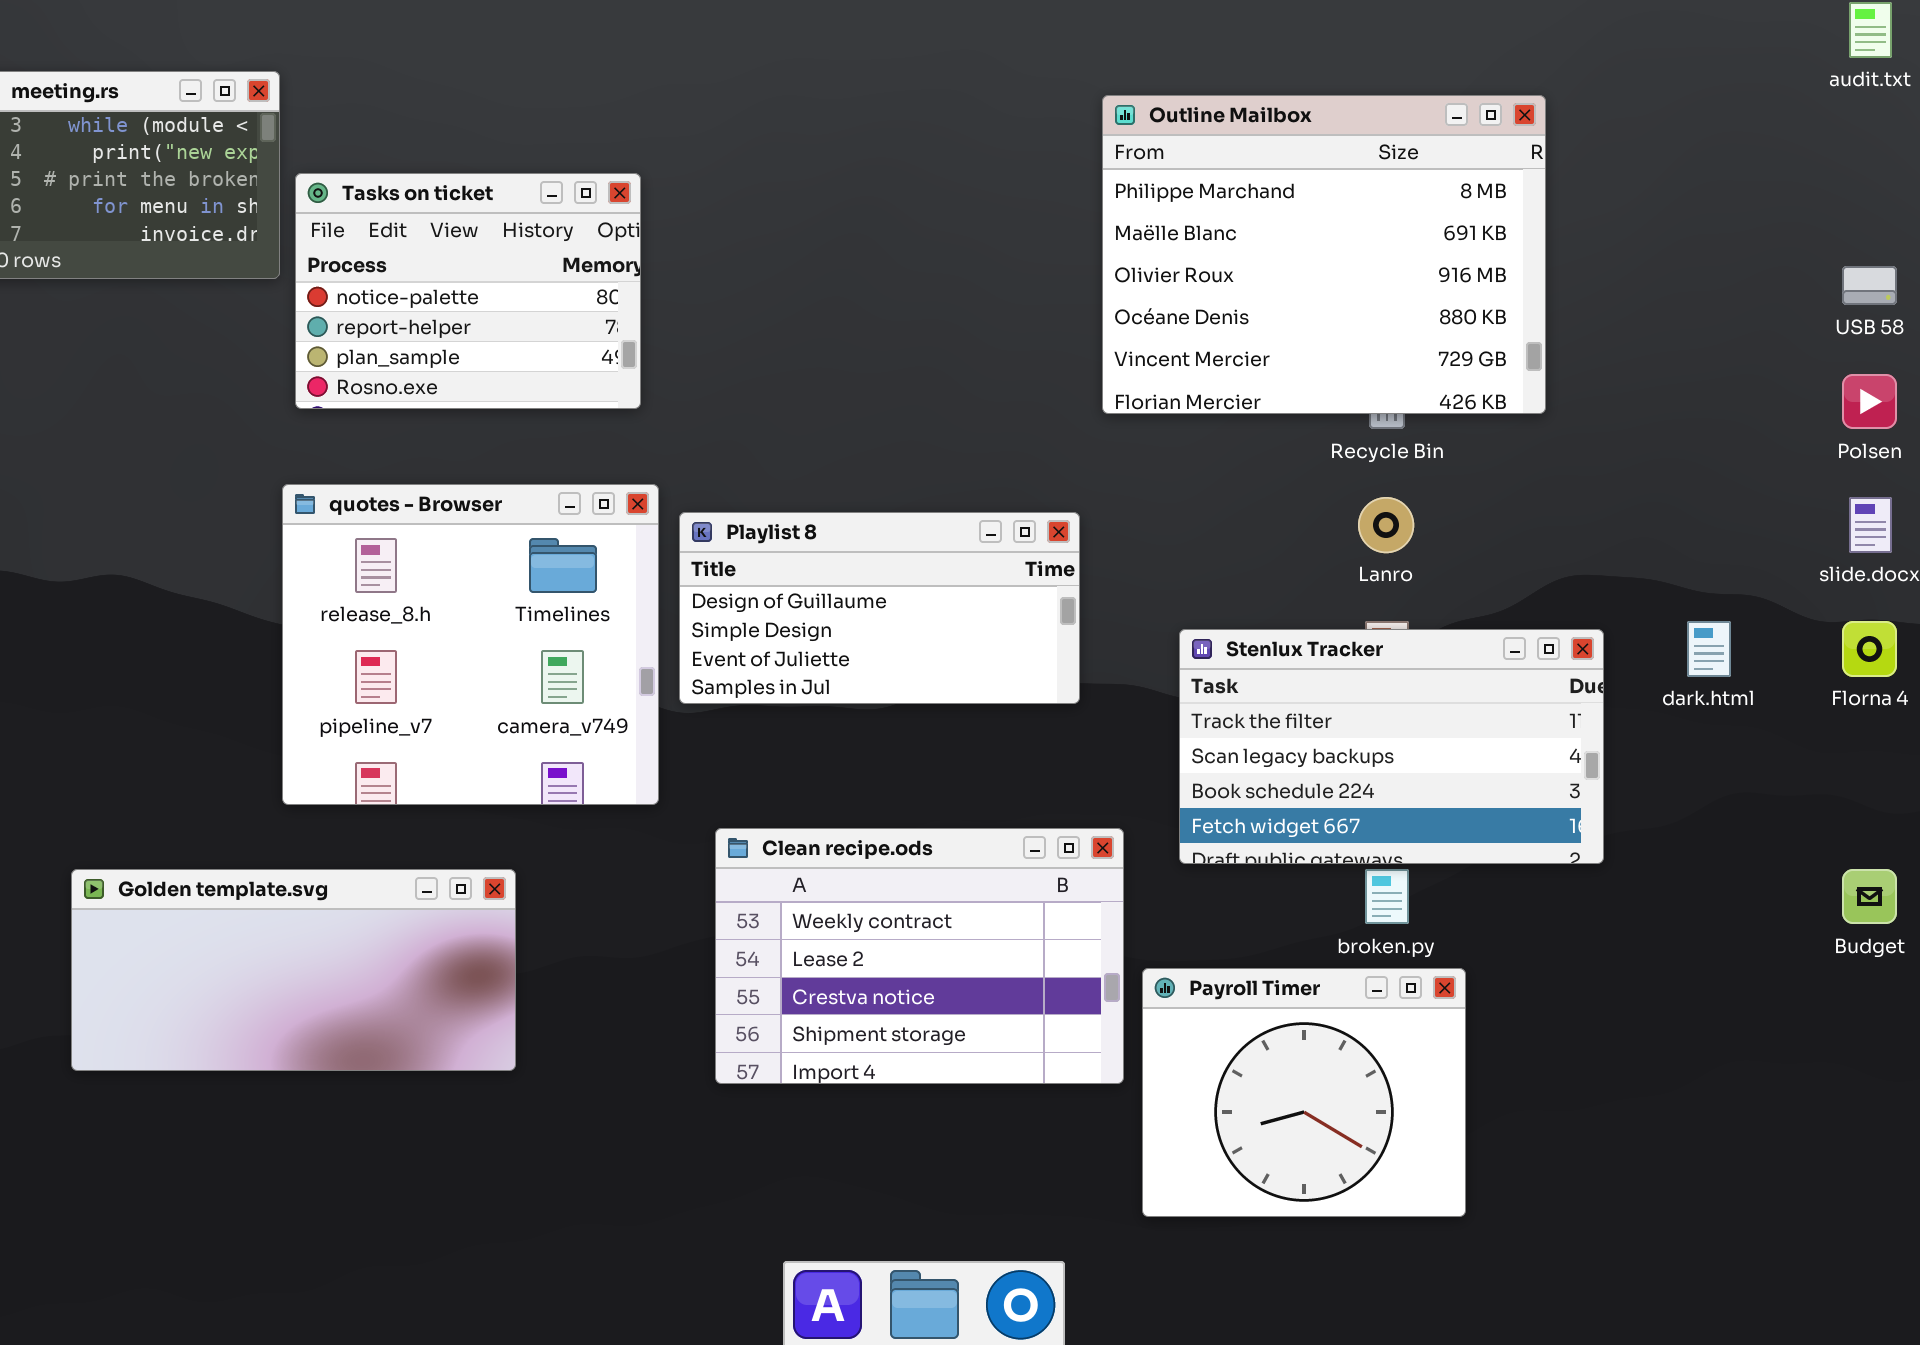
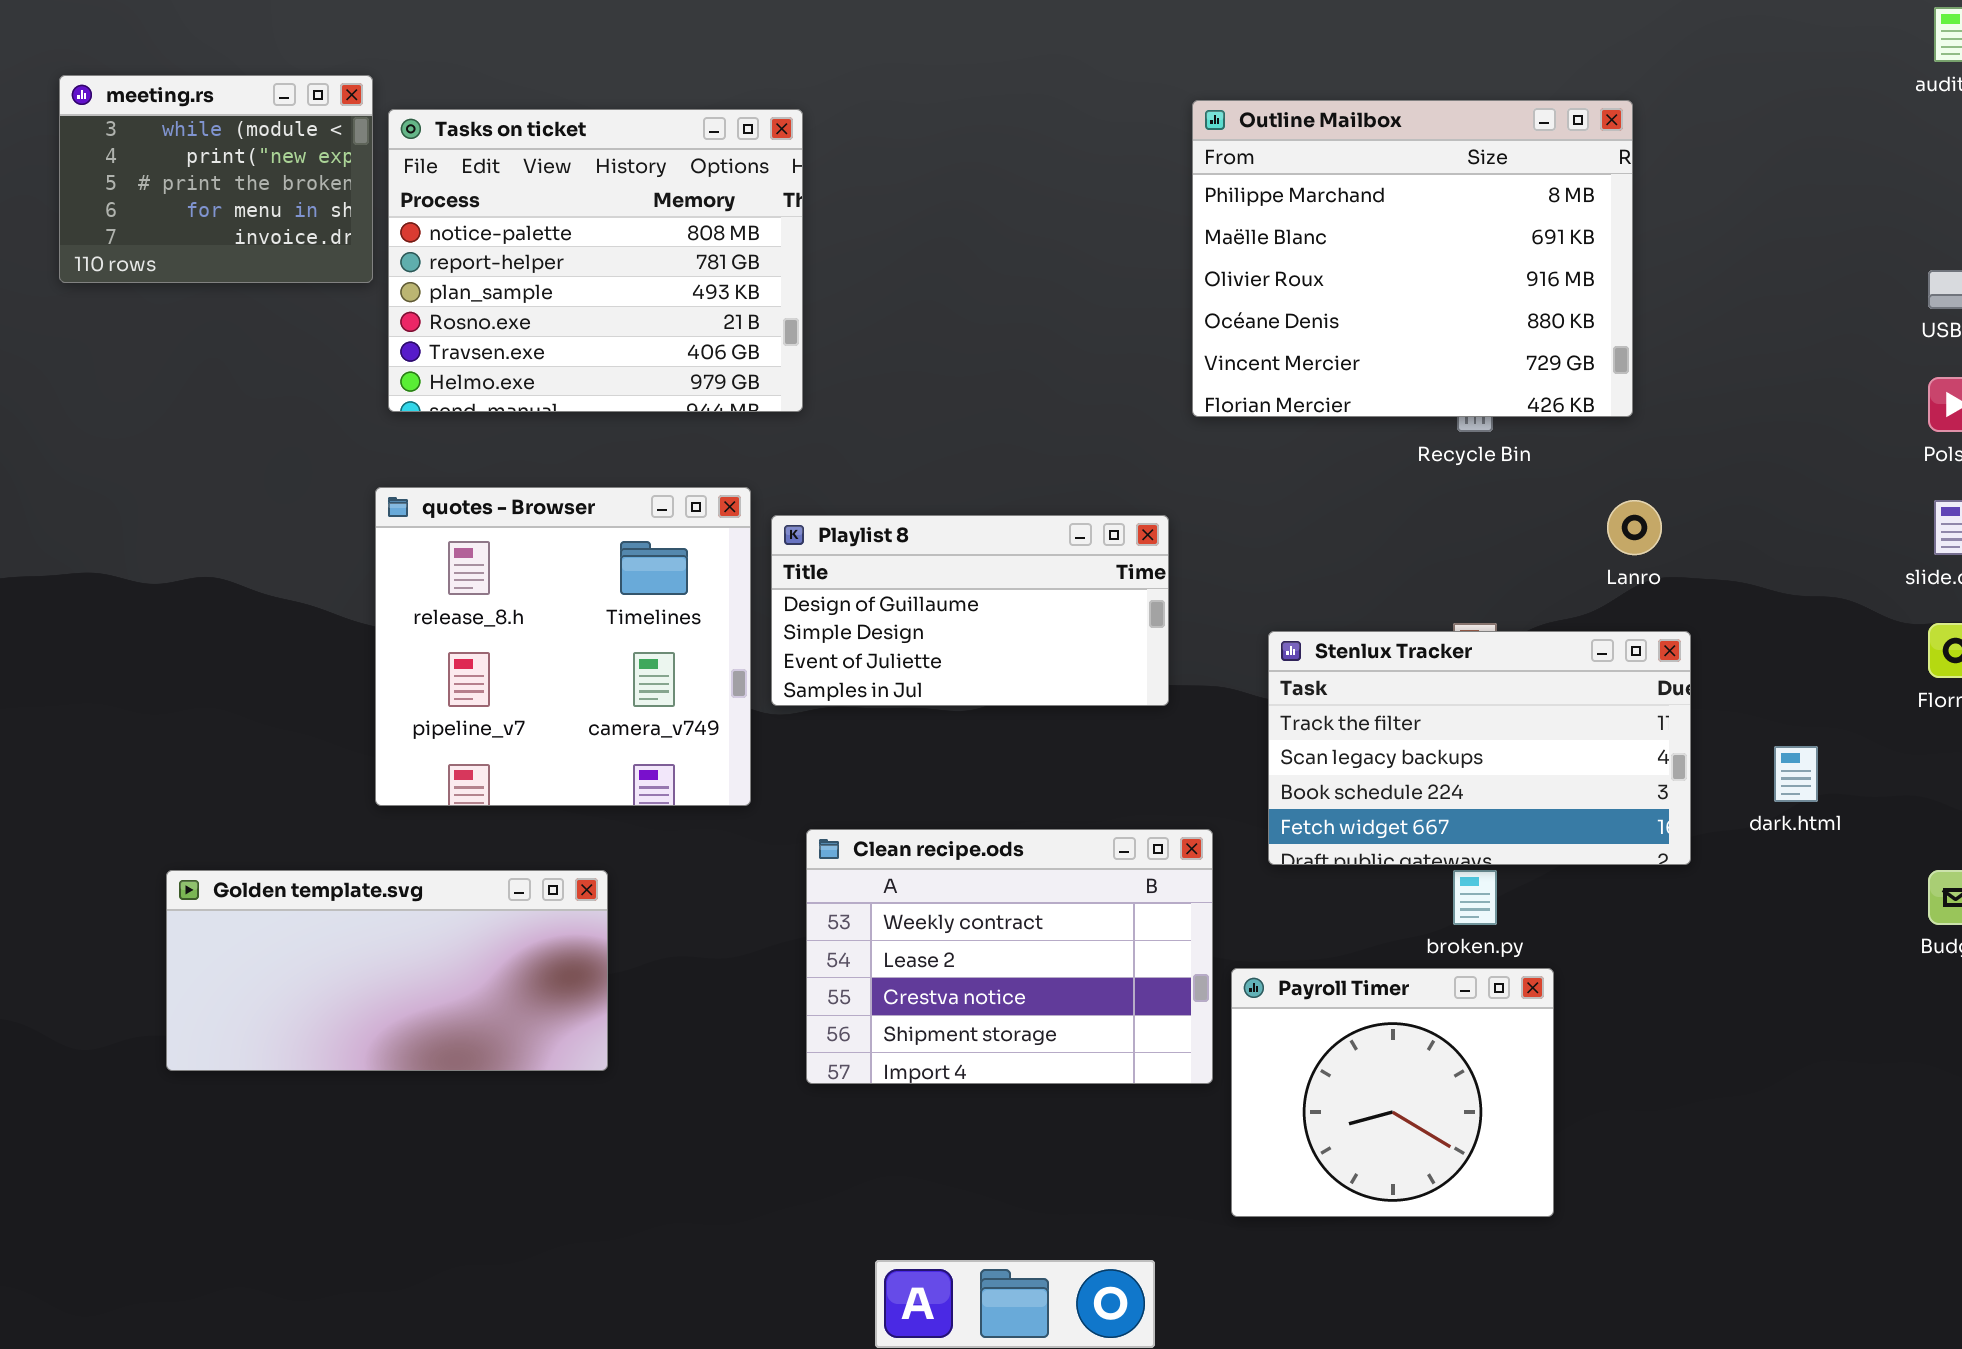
Tasks on ticket: [295,173,641,409] -> [388,109,803,412], resized
Lanro: [1358,497,1414,553] -> [1607,500,1662,555], moved
dark.html: [1687,621,1731,677] -> [1774,746,1818,802], moved

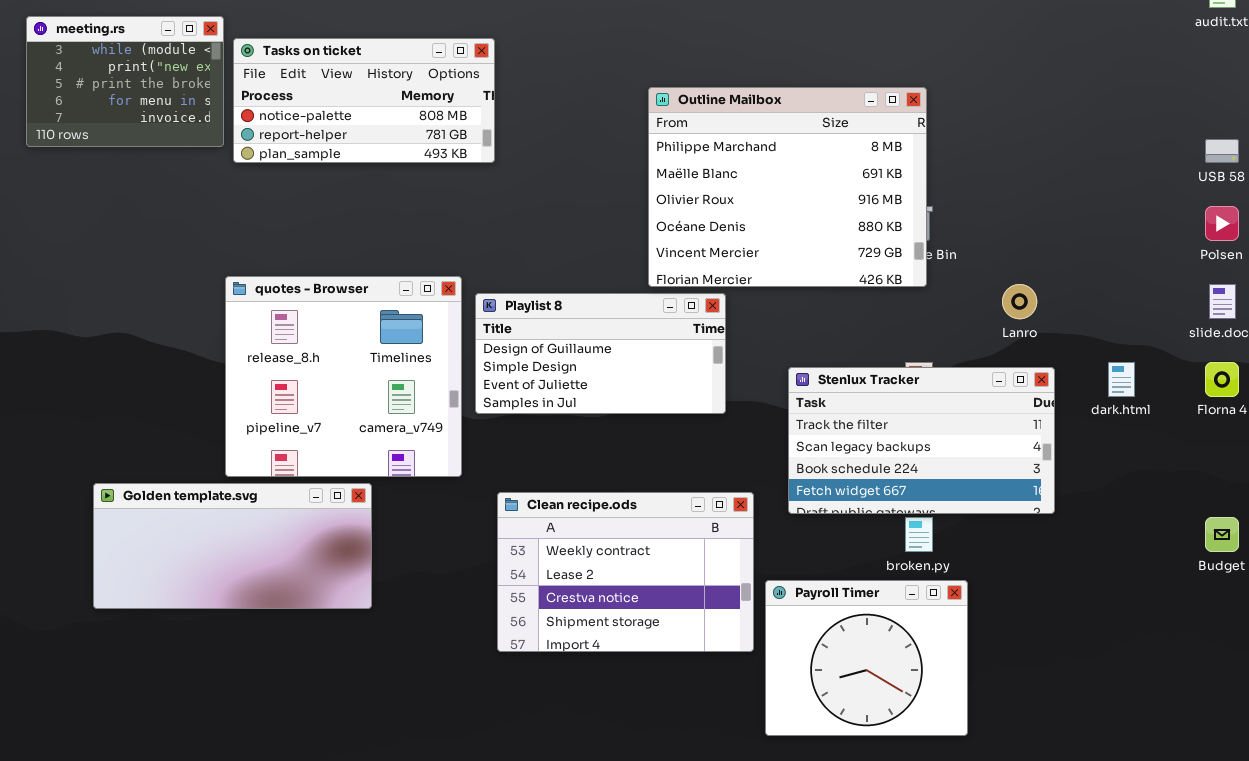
Outline Mailbox: [1192,100,1633,417] -> [648,87,927,287], moved
Tasks on ticket: [388,109,803,412] -> [233,38,495,163], resized
dark.html: [1774,746,1818,802] -> [1108,362,1135,397], moved
Golden template.svg: [166,870,608,1071] -> [93,483,372,609], moved

